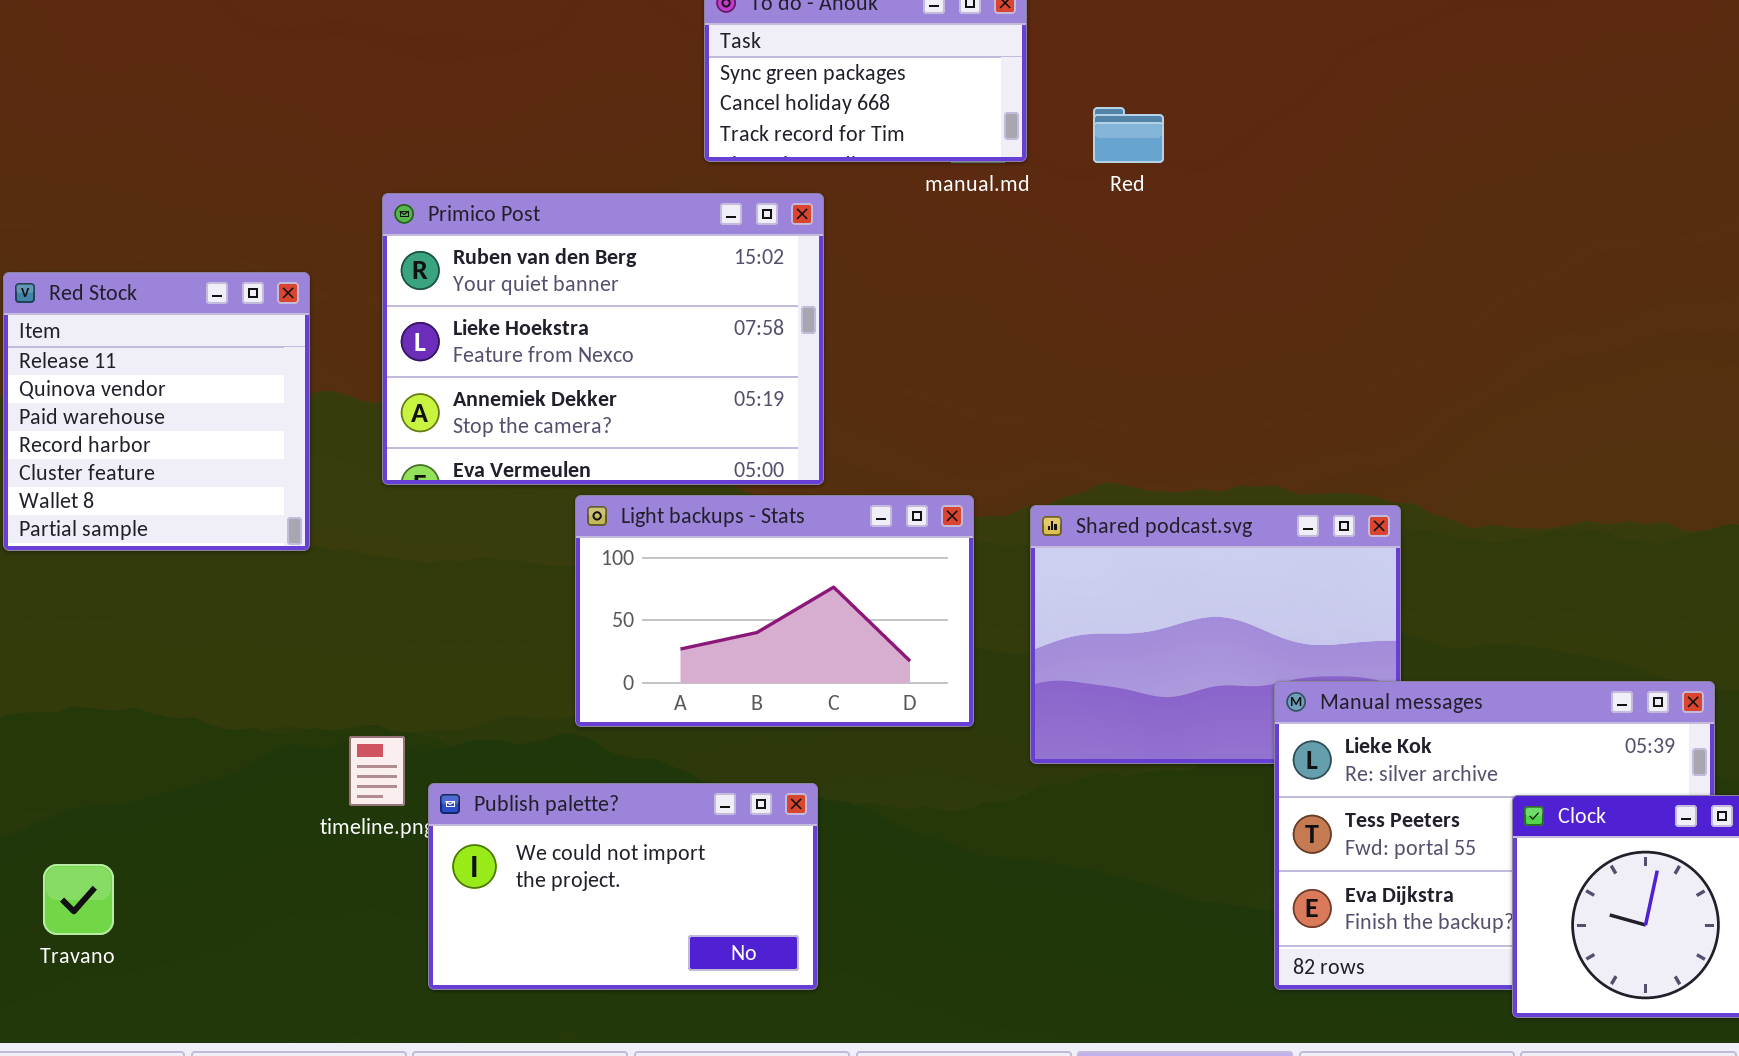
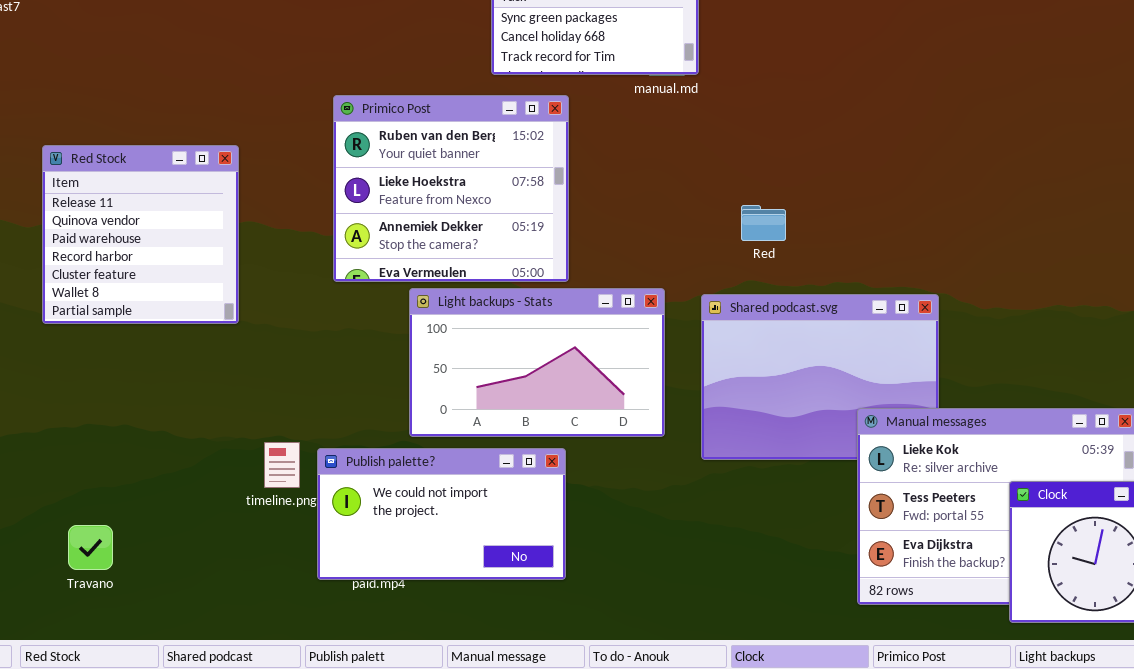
Red: [1093,107,1164,163] -> [741,205,786,241], moved
Primico Post: [382,193,824,485] -> [333,95,569,282], resized
Publish palette?: [428,783,818,990] -> [317,448,566,580], moved

